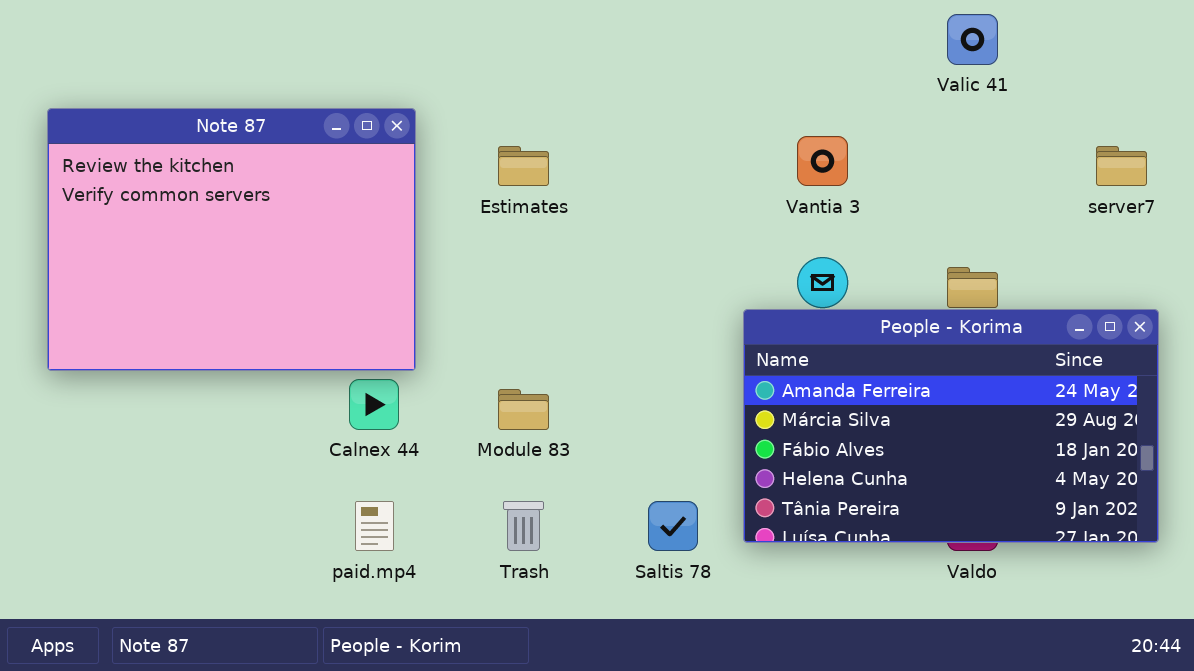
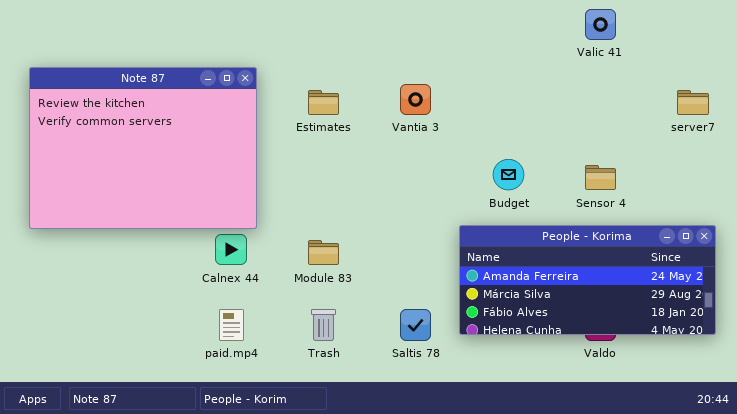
Vantia 3: [797,136,848,186] -> [400,84,431,115], moved
People - Korima: [743,309,1159,543] -> [459,225,716,335], resized

